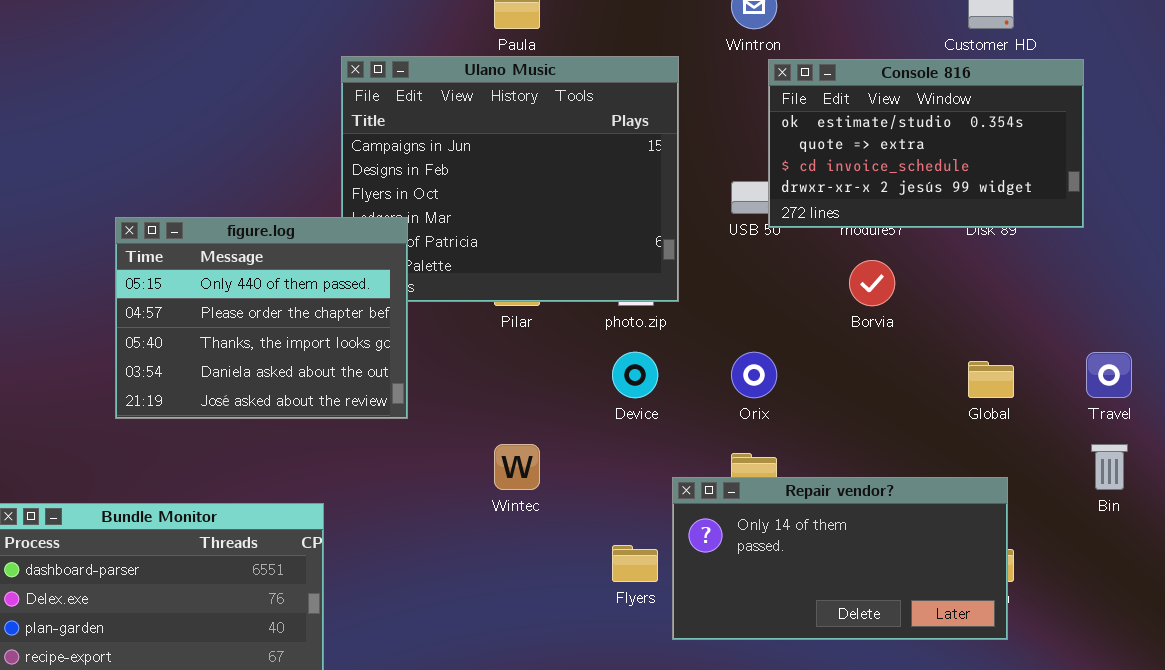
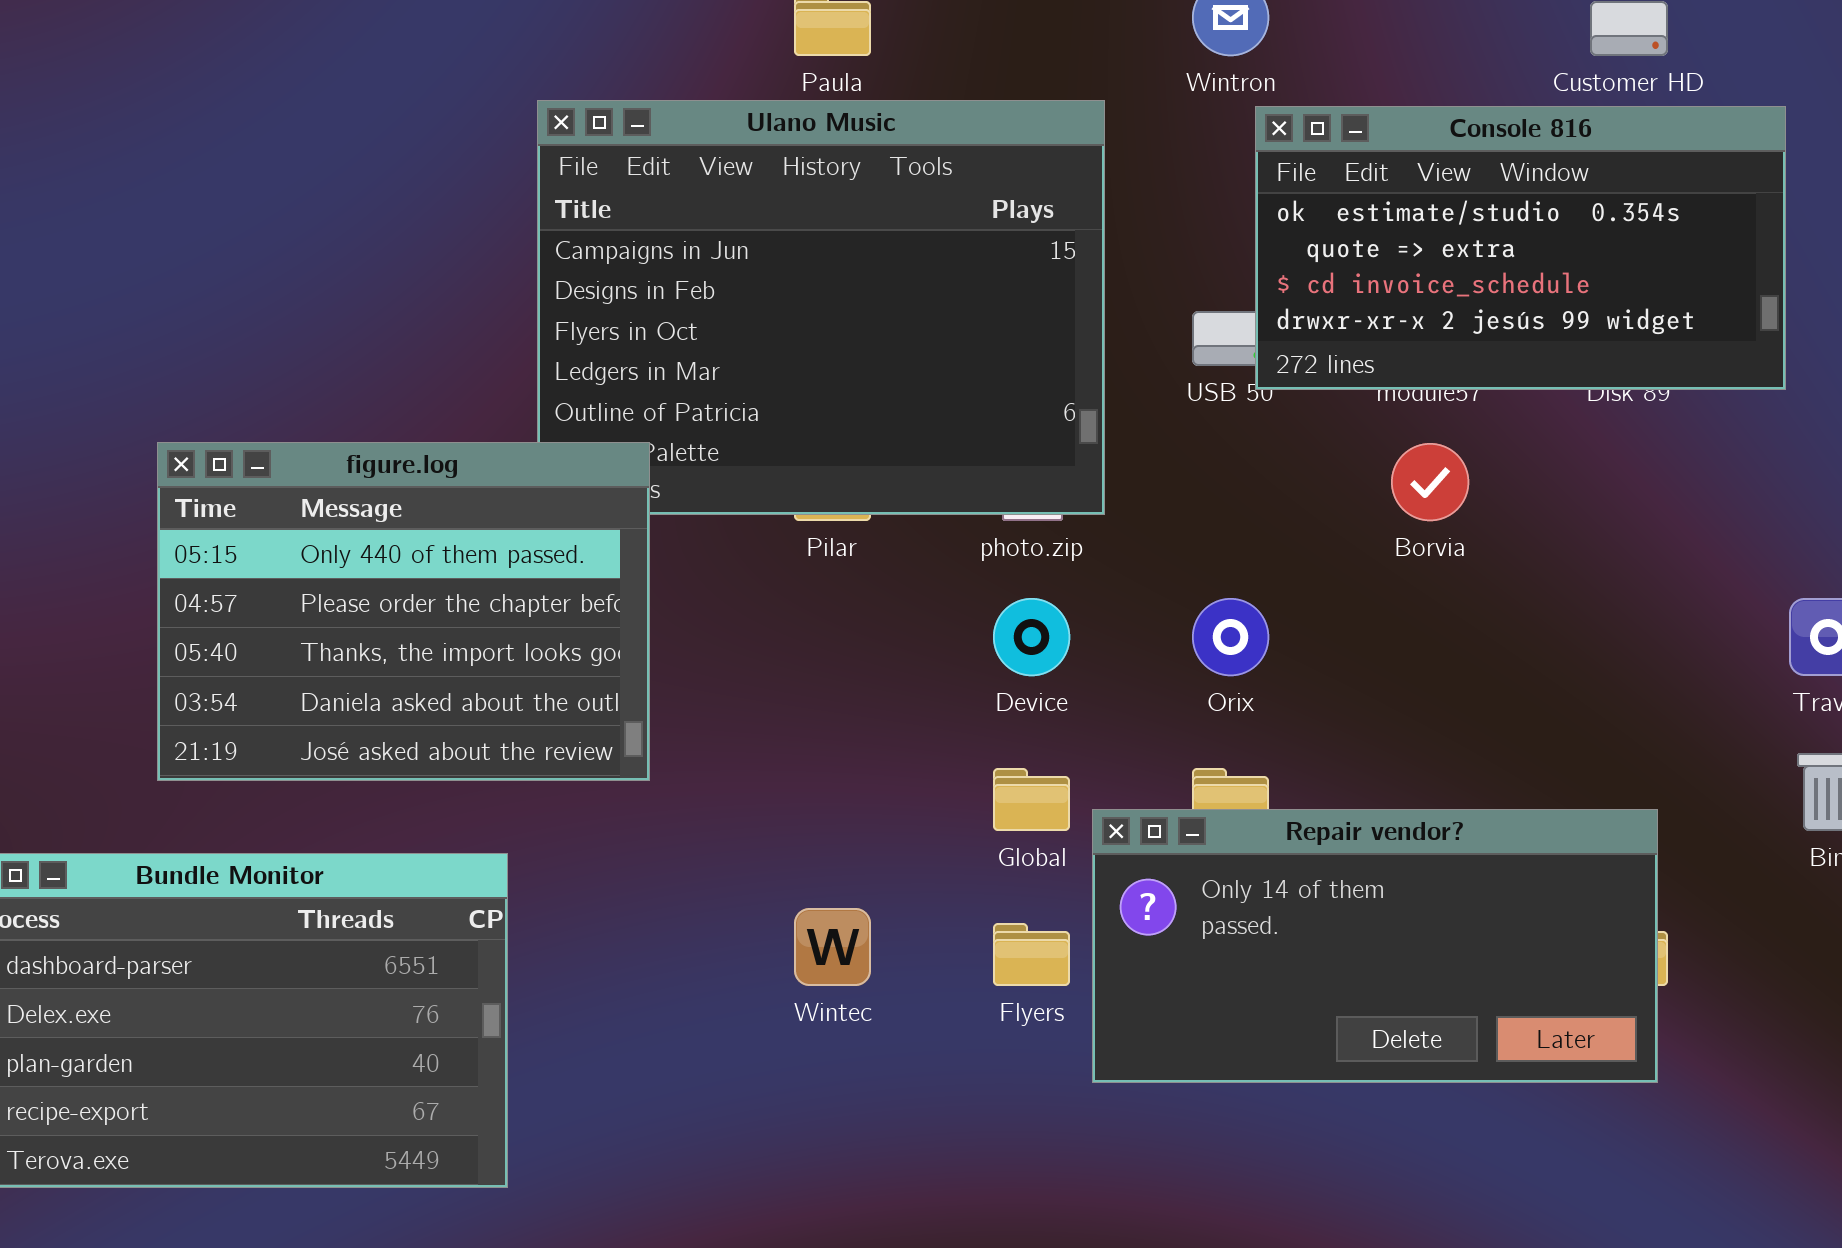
figure.log: [115,217,408,419] -> [157,442,650,781], moved
Global: [968,361,1014,398] -> [993,768,1070,831], moved
Wintec: [494,444,540,490] -> [794,908,871,986], moved

